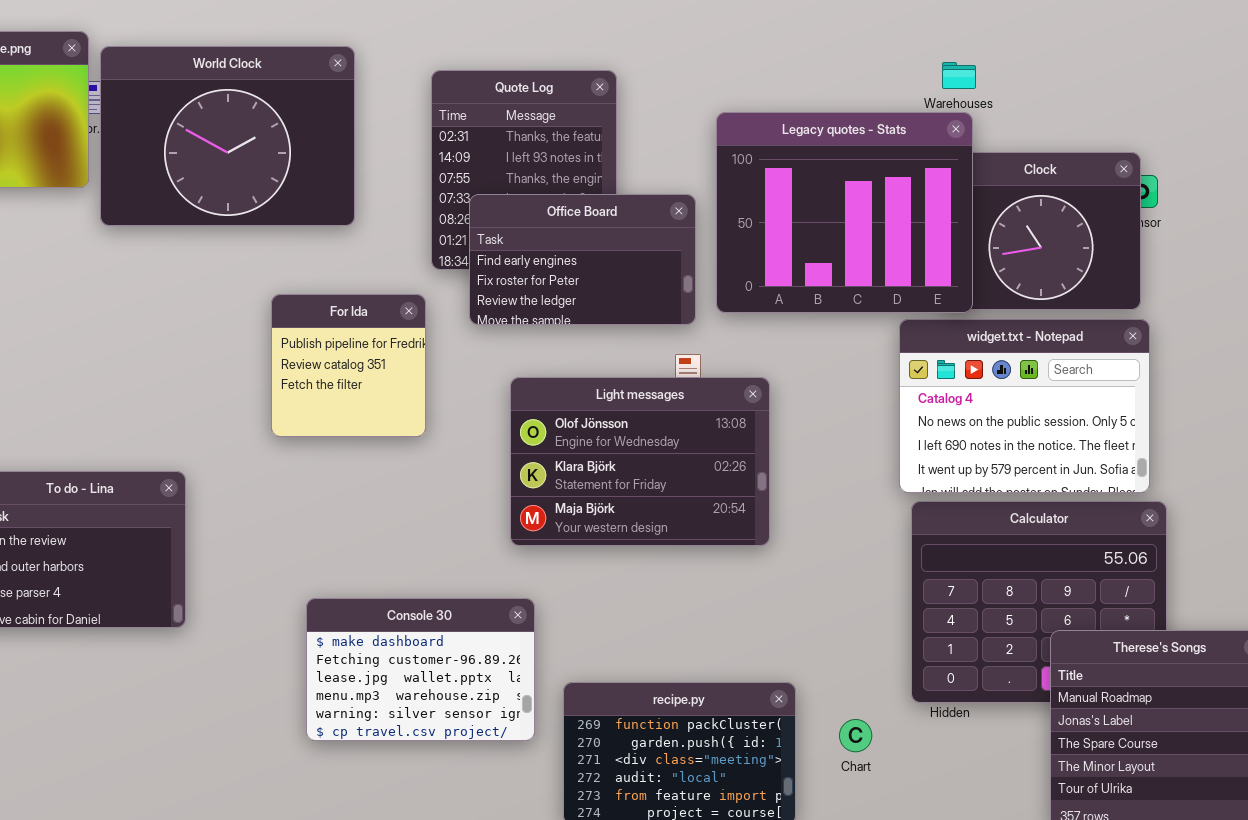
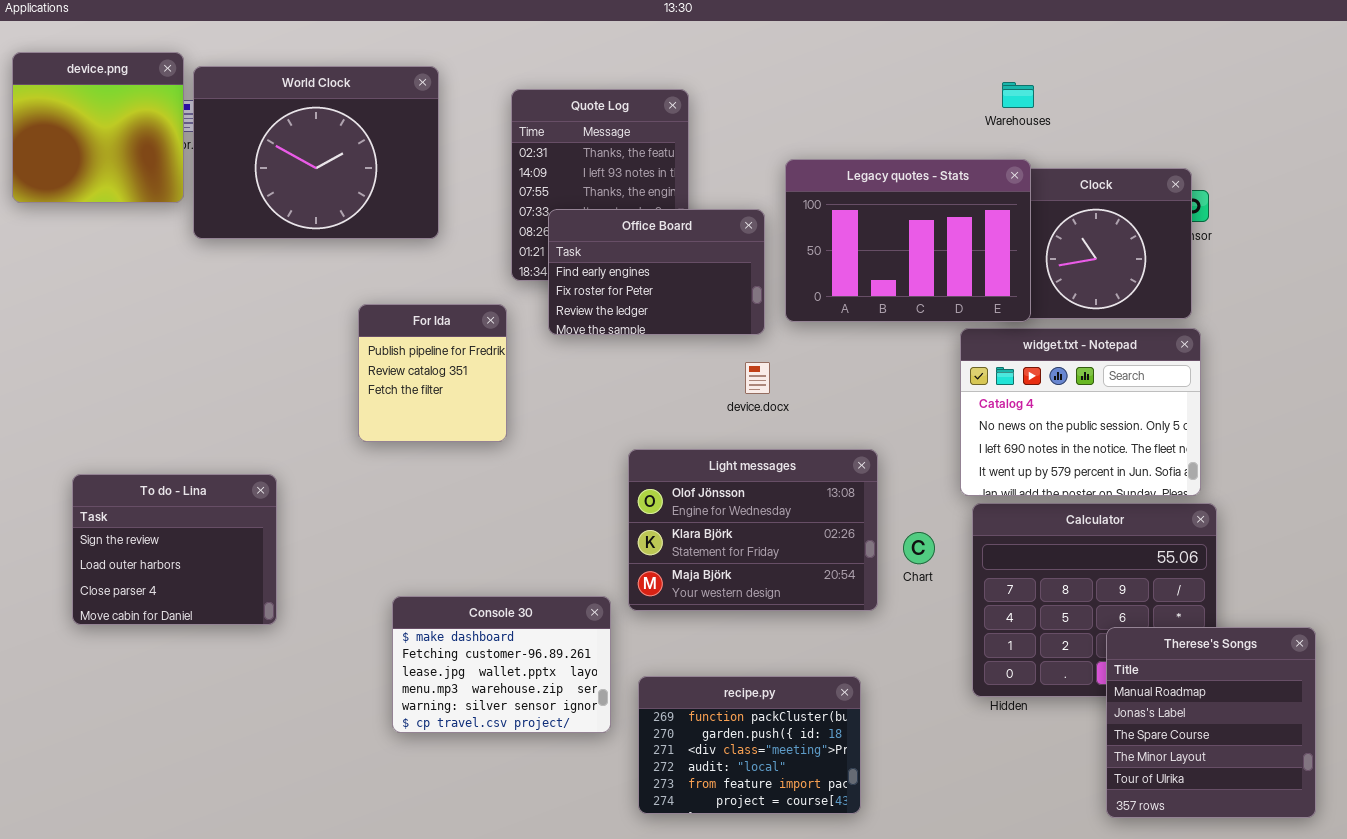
Legacy quotes - Stats: [716,112,973,313] -> [785,159,1031,322], resized
Light messages: [510,377,770,546] -> [628,449,878,611], moved
Chart: [839,719,872,752] -> [903,532,935,564], moved

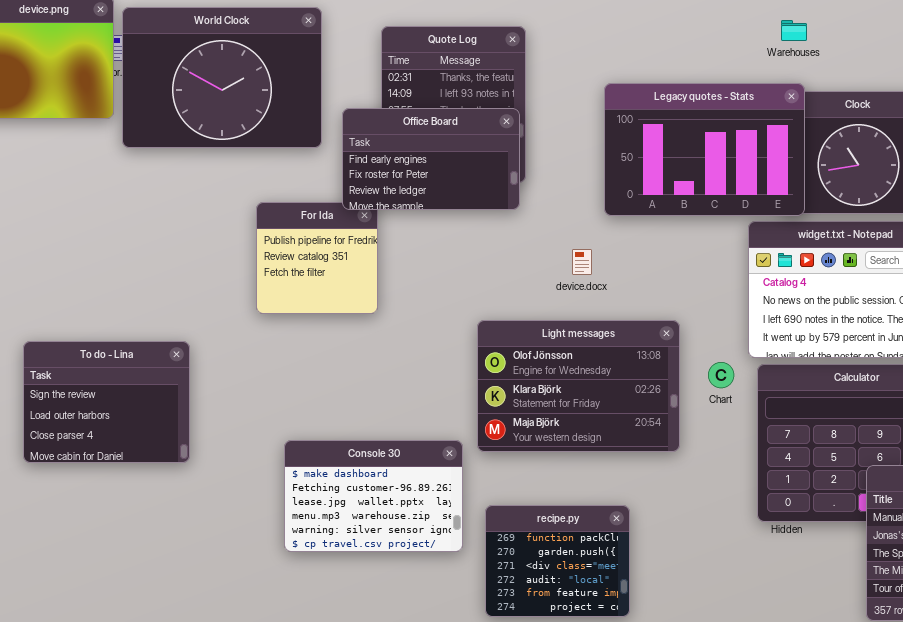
Office Board: [548,209,765,335] -> [342,108,520,210], moved
Chart: [903,532,935,564] -> [708,362,734,388], moved
recipe.py: [638,676,861,814] -> [485,505,630,617], resized

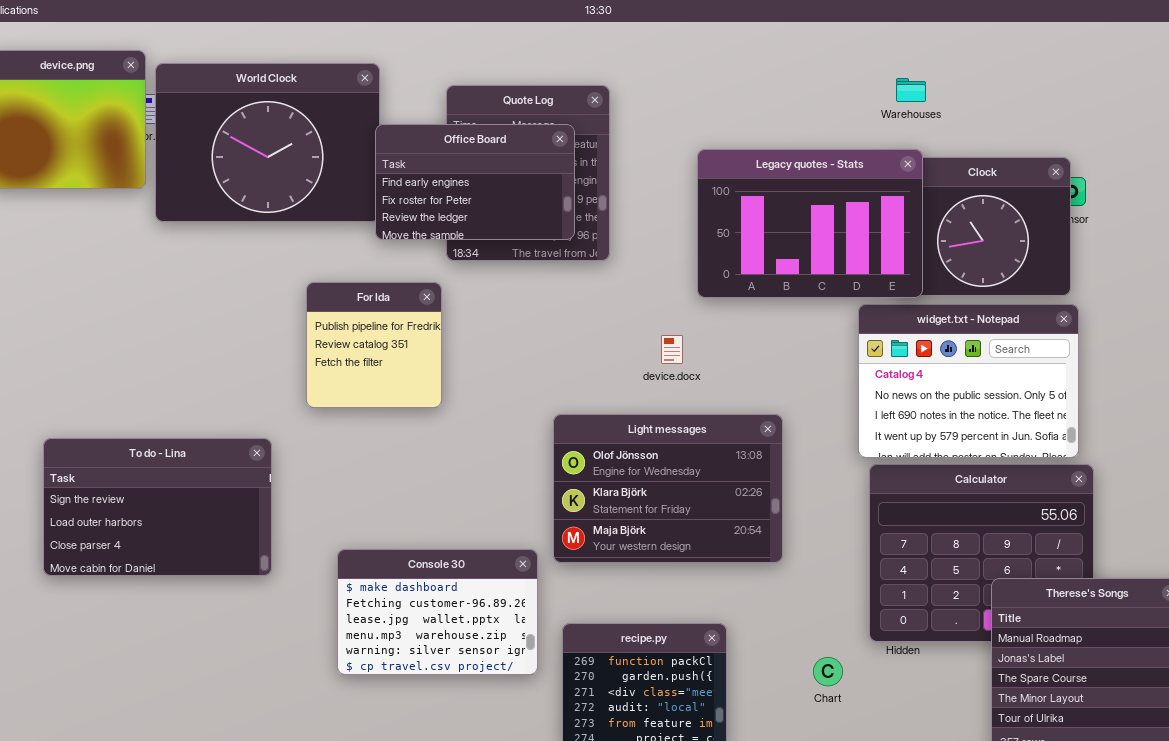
Office Board: [342,108,520,210] -> [375,124,575,240], moved
To do - Lina: [23,341,190,463] -> [43,438,272,576], resized
Chart: [708,362,734,388] -> [813,657,843,686], moved

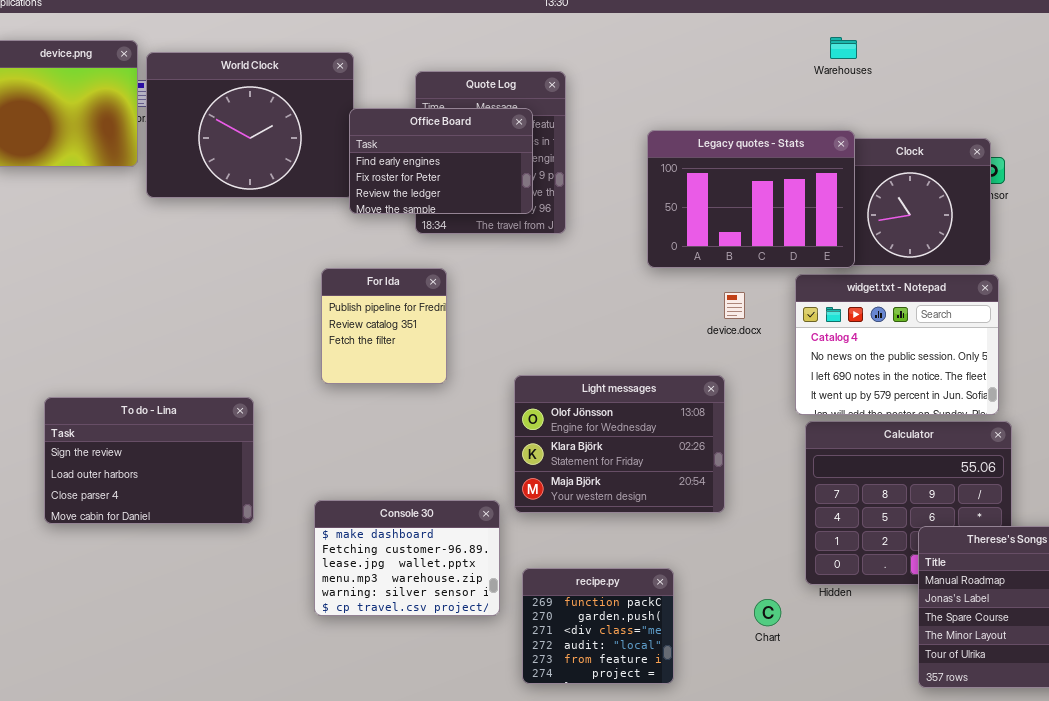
Warehouses: [896,78,926,102] -> [830,37,857,59], moved
For Ida: [306,282,442,408] -> [321,268,447,384], moved
device.docx: [661,335,683,364] -> [724,292,745,319], moved

